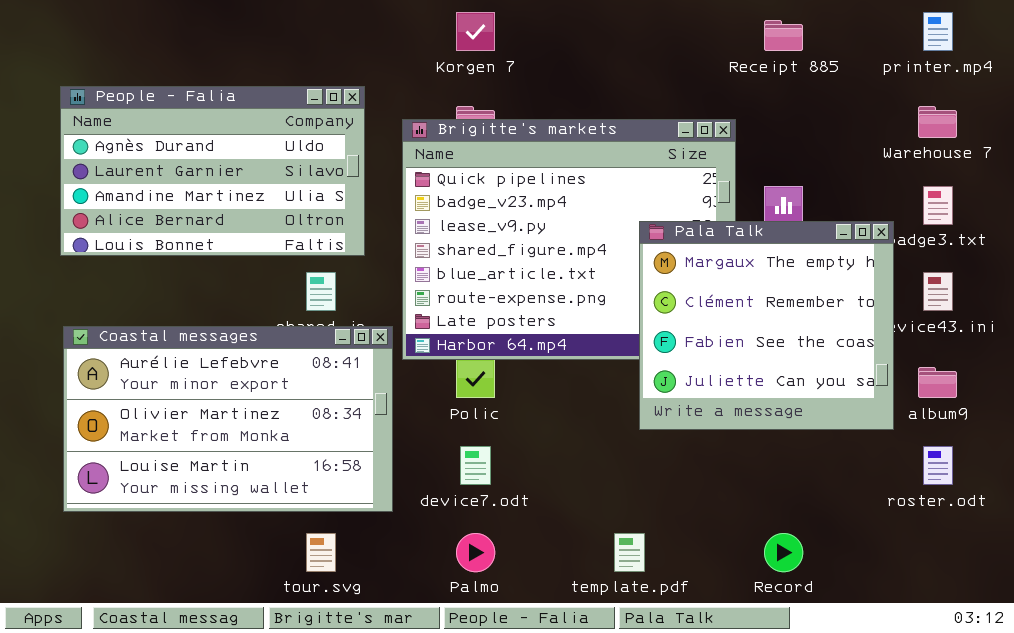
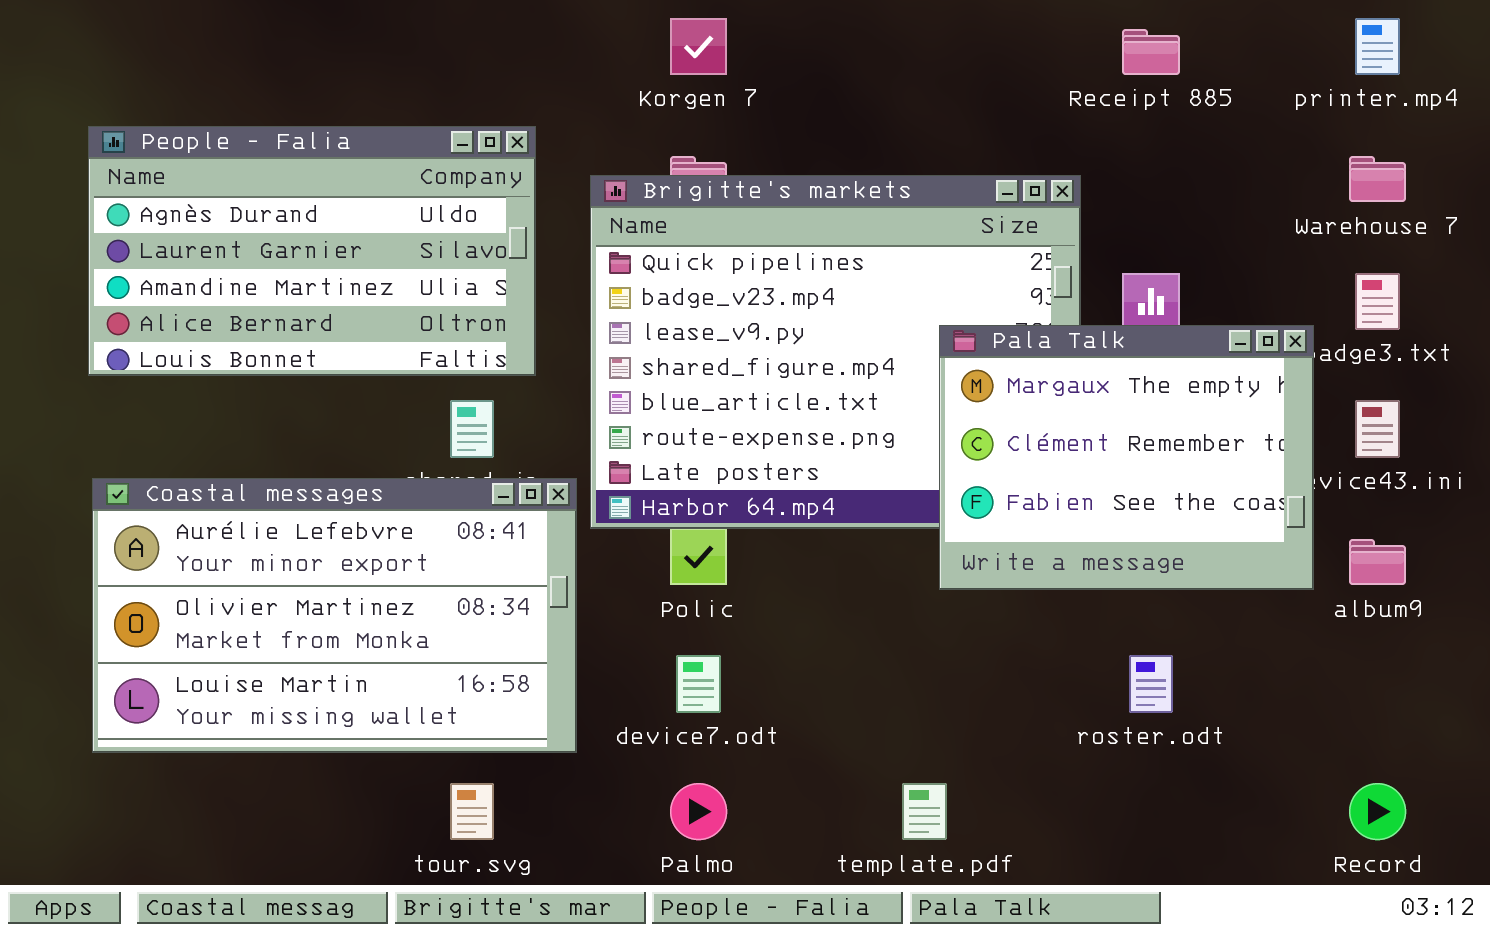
Pala Talk: [639,221,894,430] -> [939,325,1314,590], resized
roster.odt: [923,446,953,485] -> [1129,655,1173,713], moved
Record: [764,533,803,572] -> [1349,783,1406,840], moved

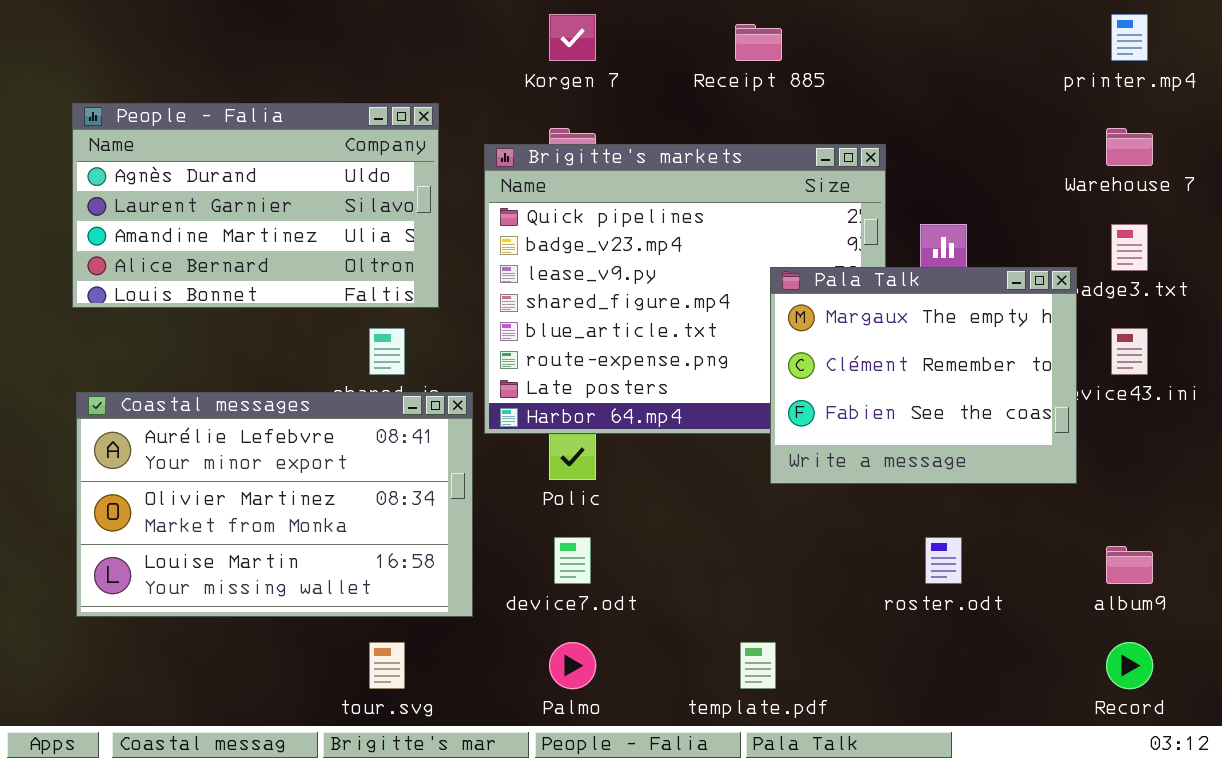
Receipt 885: [1122,29,1180,75] -> [735,24,782,61], moved
album9: [1349,539,1406,585] -> [1106,546,1153,584], moved

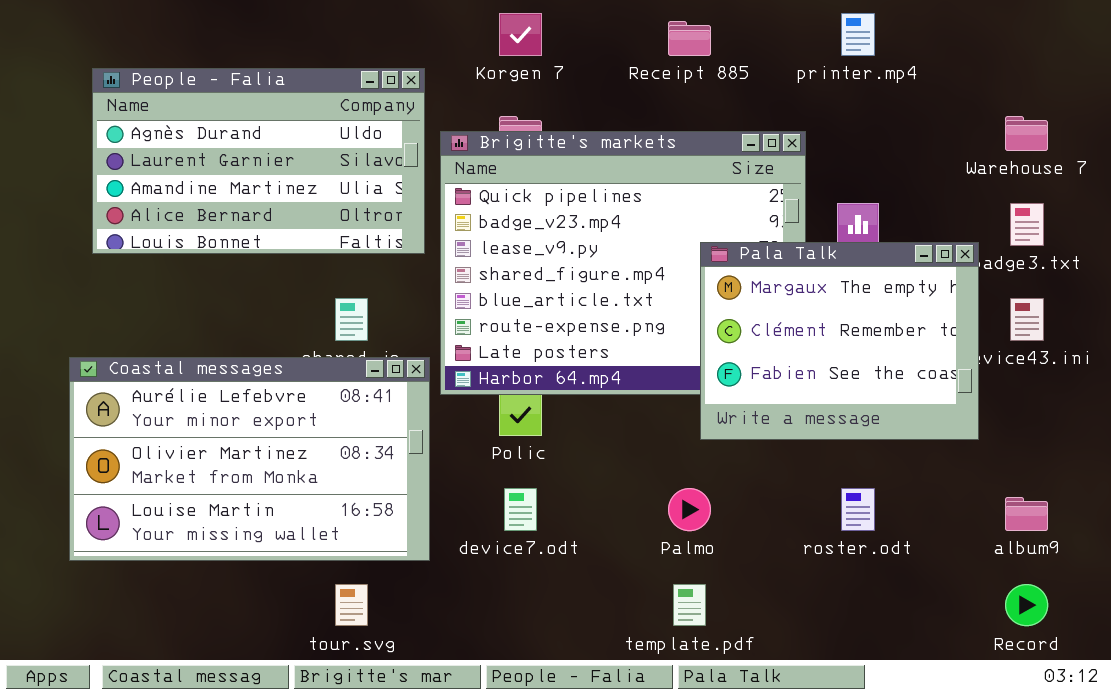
printer.mp4: [1111,14,1148,61] -> [841,13,875,56], moved
People - Falia: [72,103,439,308] -> [92,68,425,254], moved
Palmo: [549,642,596,689] -> [668,488,711,531], moved

